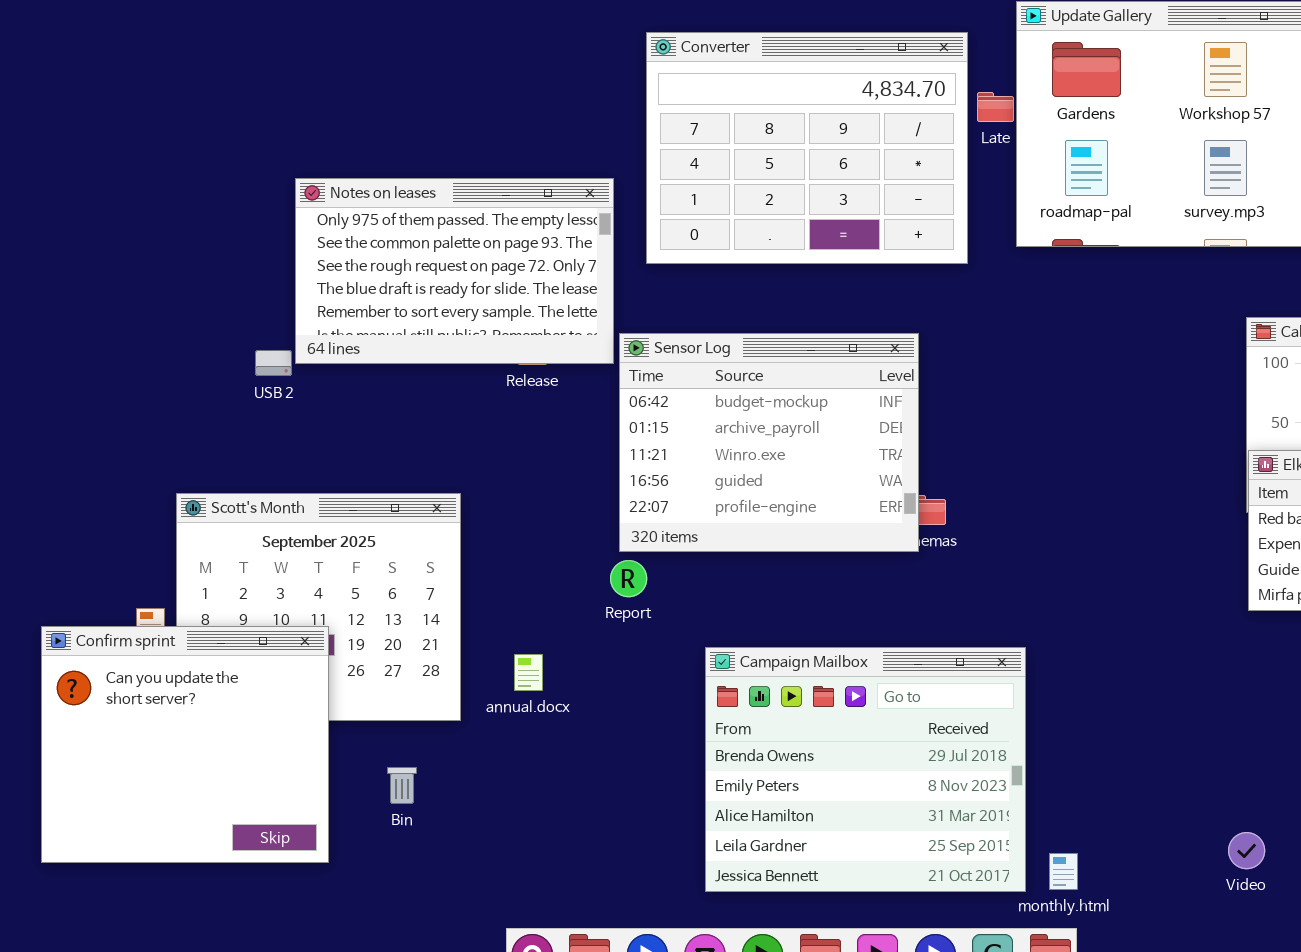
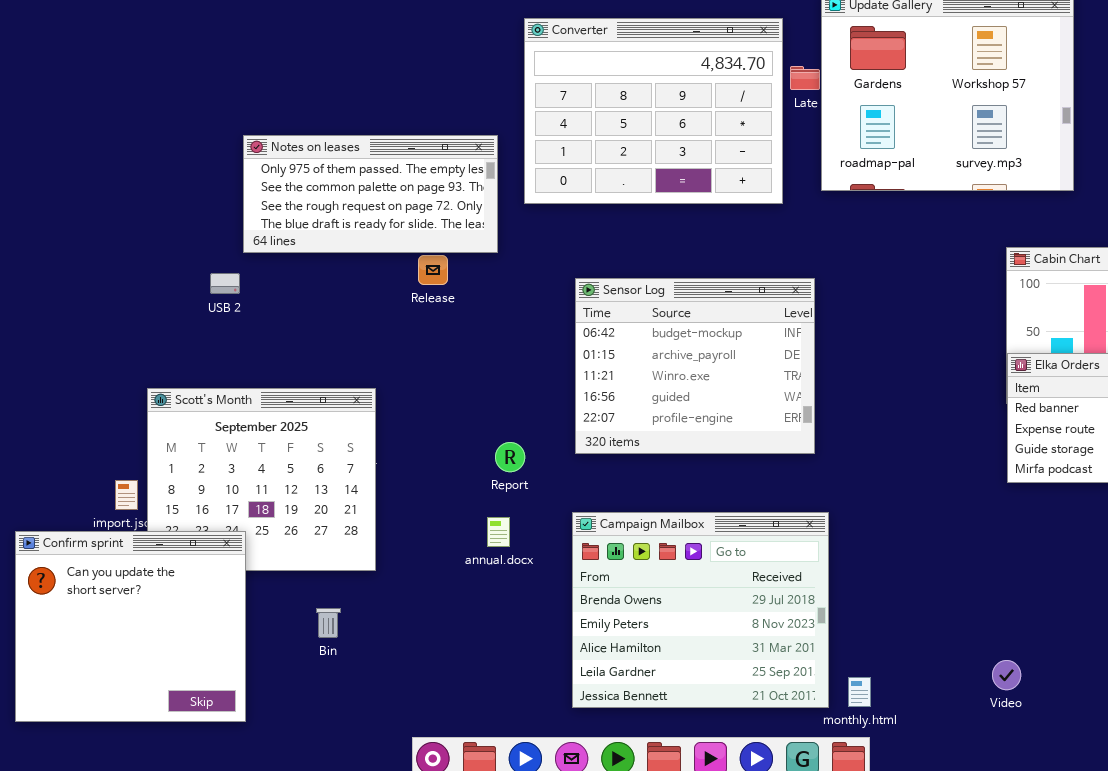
Notes on leases: [295,178,614,364] -> [243,135,498,253], resized
Sensor Log: [619,333,919,552] -> [575,278,815,454], moved
Confirm sprint: [41,626,329,863] -> [15,531,246,722], moved
annual.docx: [514,654,543,691] -> [487,517,510,547], moved

